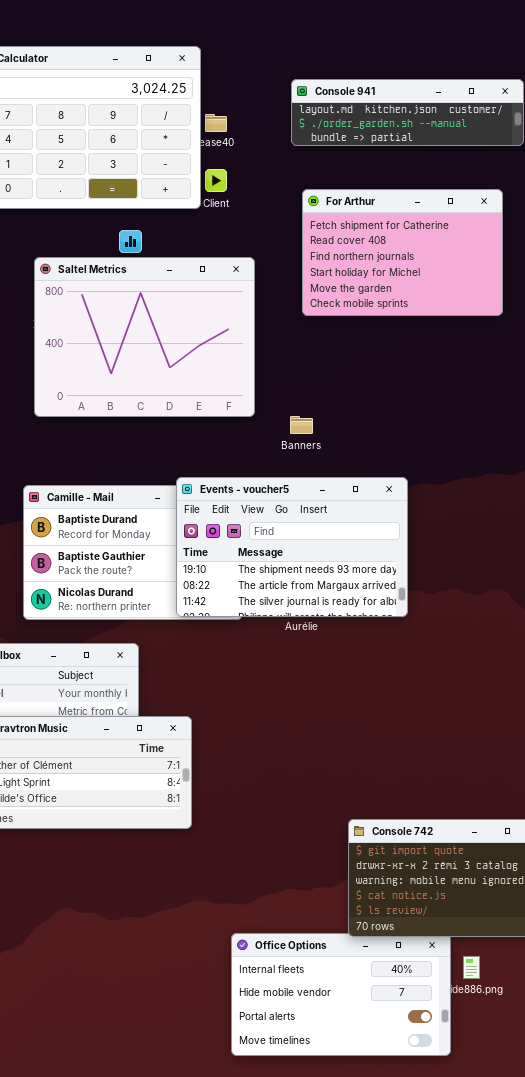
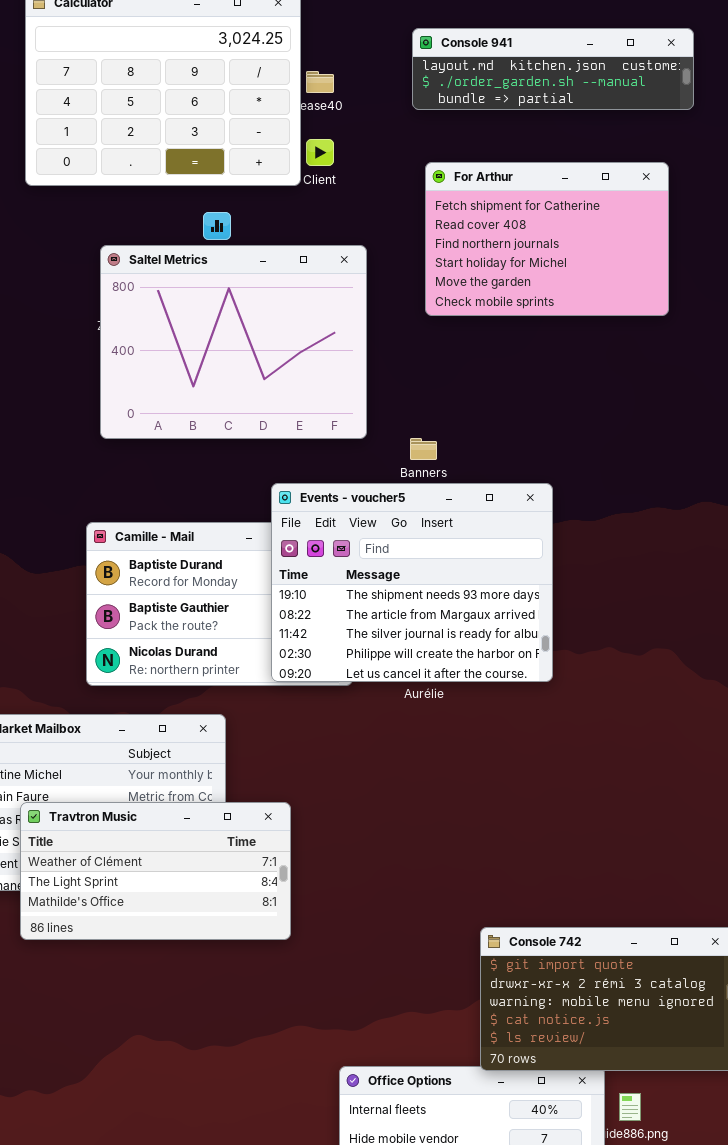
Events - voucher5: [176,477,408,617] -> [271,483,553,682], resized

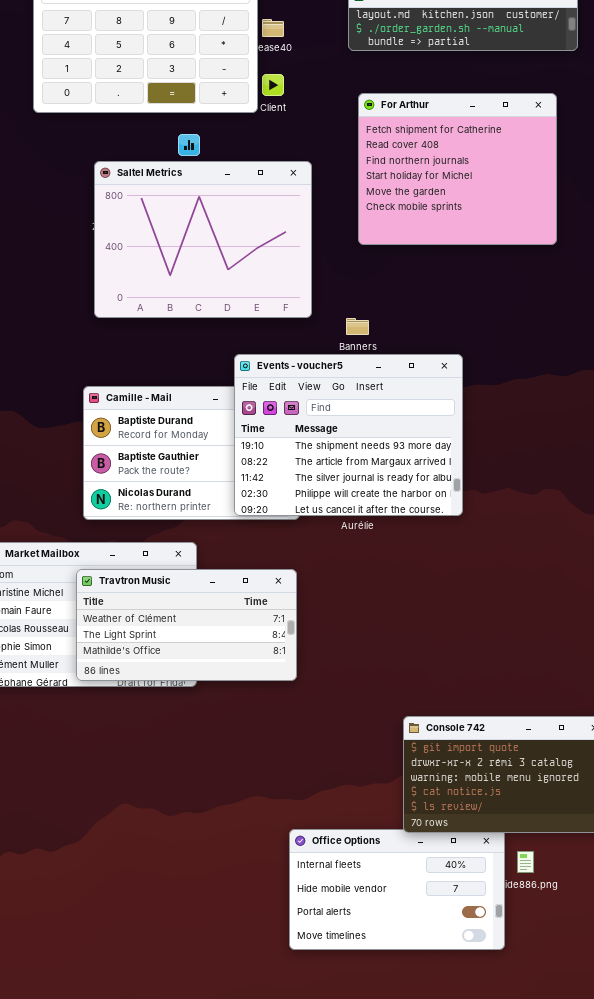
For Arthur: [425,162,669,316] -> [358,93,557,245], resized
Travtron Music: [20,802,291,940] -> [76,569,297,681], moved

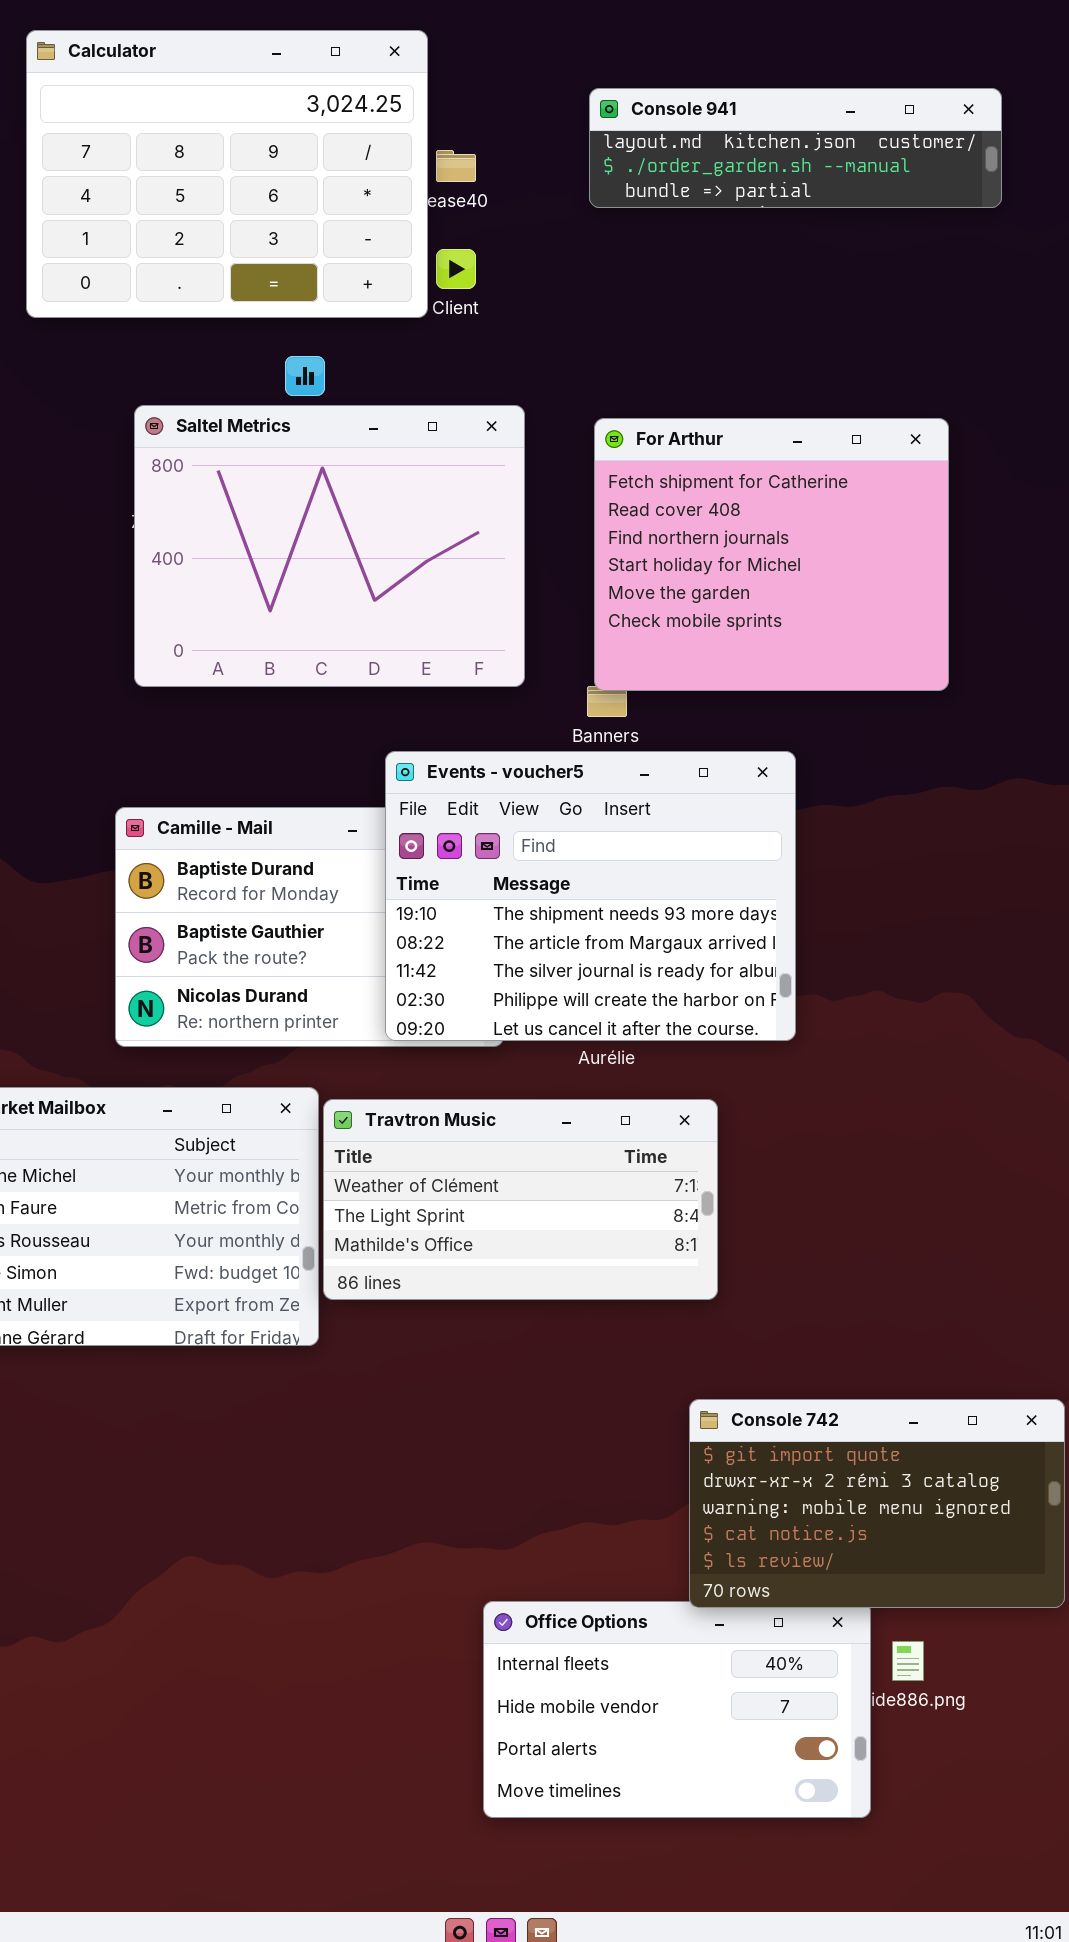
For Arthur: [358,93,557,245] -> [594,418,949,691], moved
Travtron Music: [76,569,297,681] -> [323,1099,718,1300], moved

